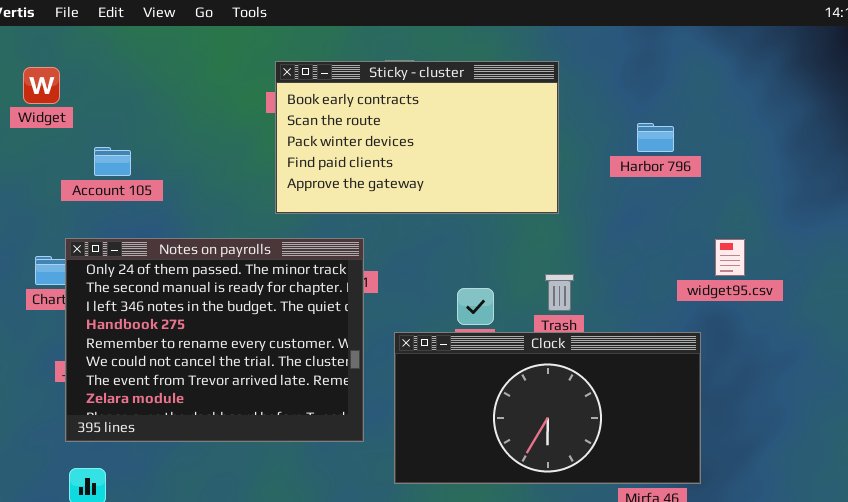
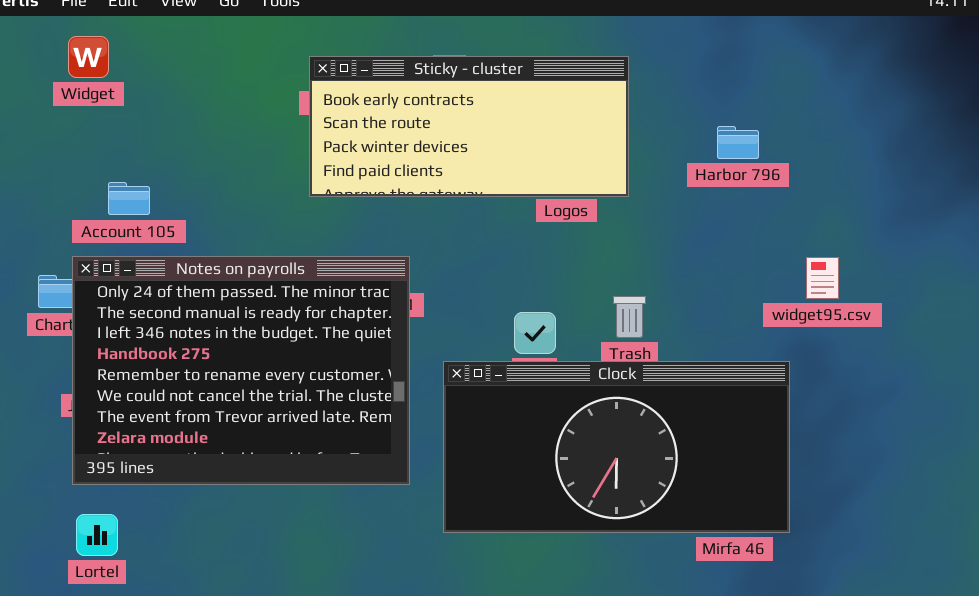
Sticky - cluster: [275,61,559,214] -> [309,56,629,197], resized
Widget: [23,67,60,104] -> [68,36,109,78], moved
Account 105: [94,147,131,176] -> [108,182,150,215], moved

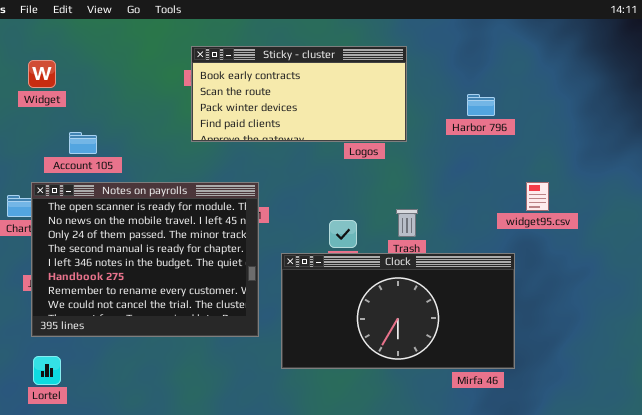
Widget: [68,36,109,78] -> [28,60,56,88], moved
Account 105: [108,182,150,215] -> [69,132,97,154], moved
Notes on payrolls: [72,256,410,485] -> [31,182,259,337], scrolled up 2 rows

